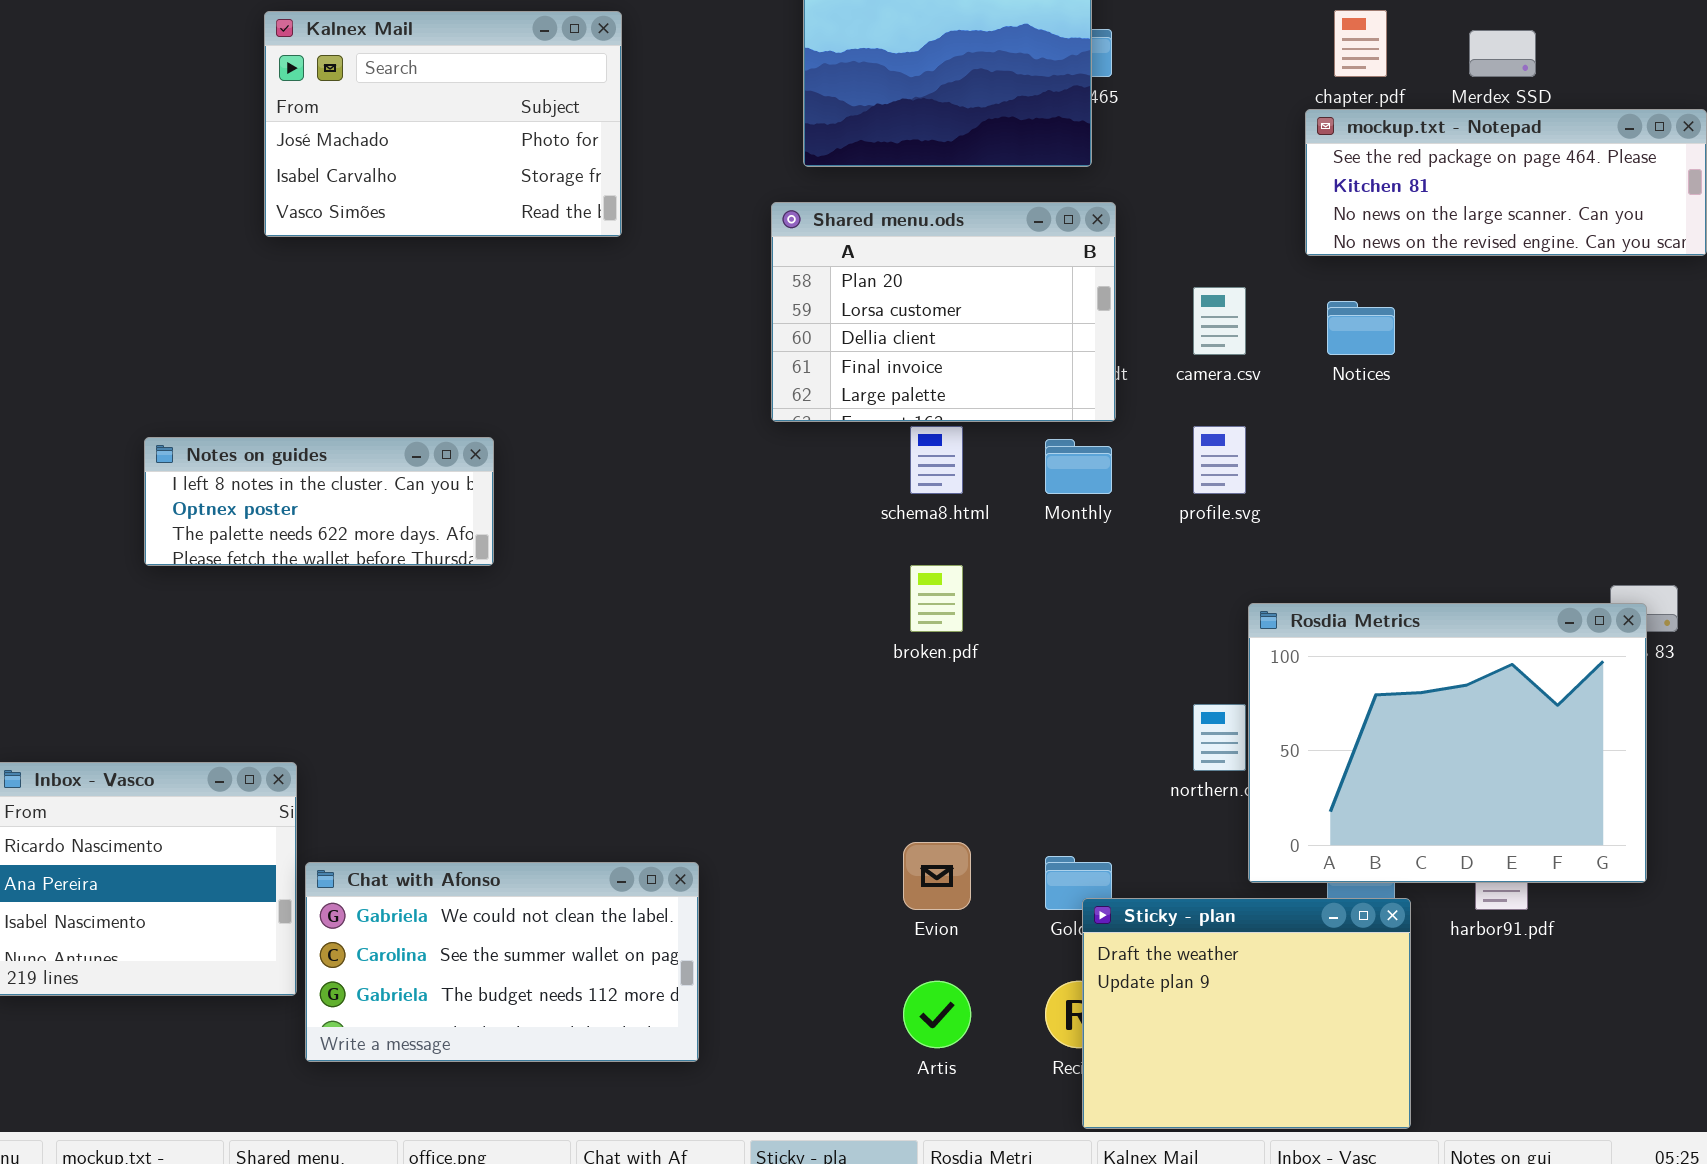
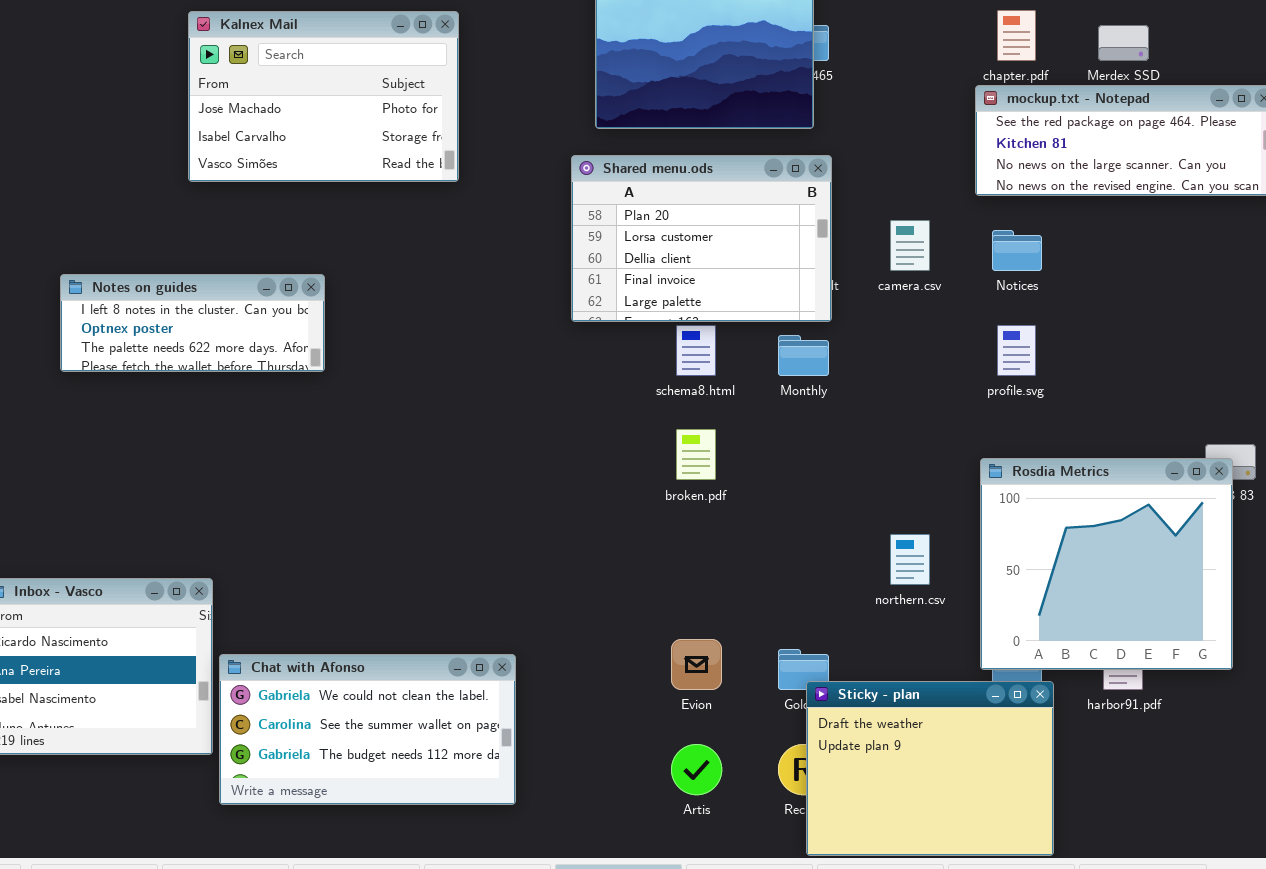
profile.svg: [1193,426,1246,494] -> [997,325,1036,376], moved
Notes on guides: [144,437,494,566] -> [60,274,325,372], moved
Rosdia Metrics: [1248,603,1647,883] -> [980,458,1233,670], resized

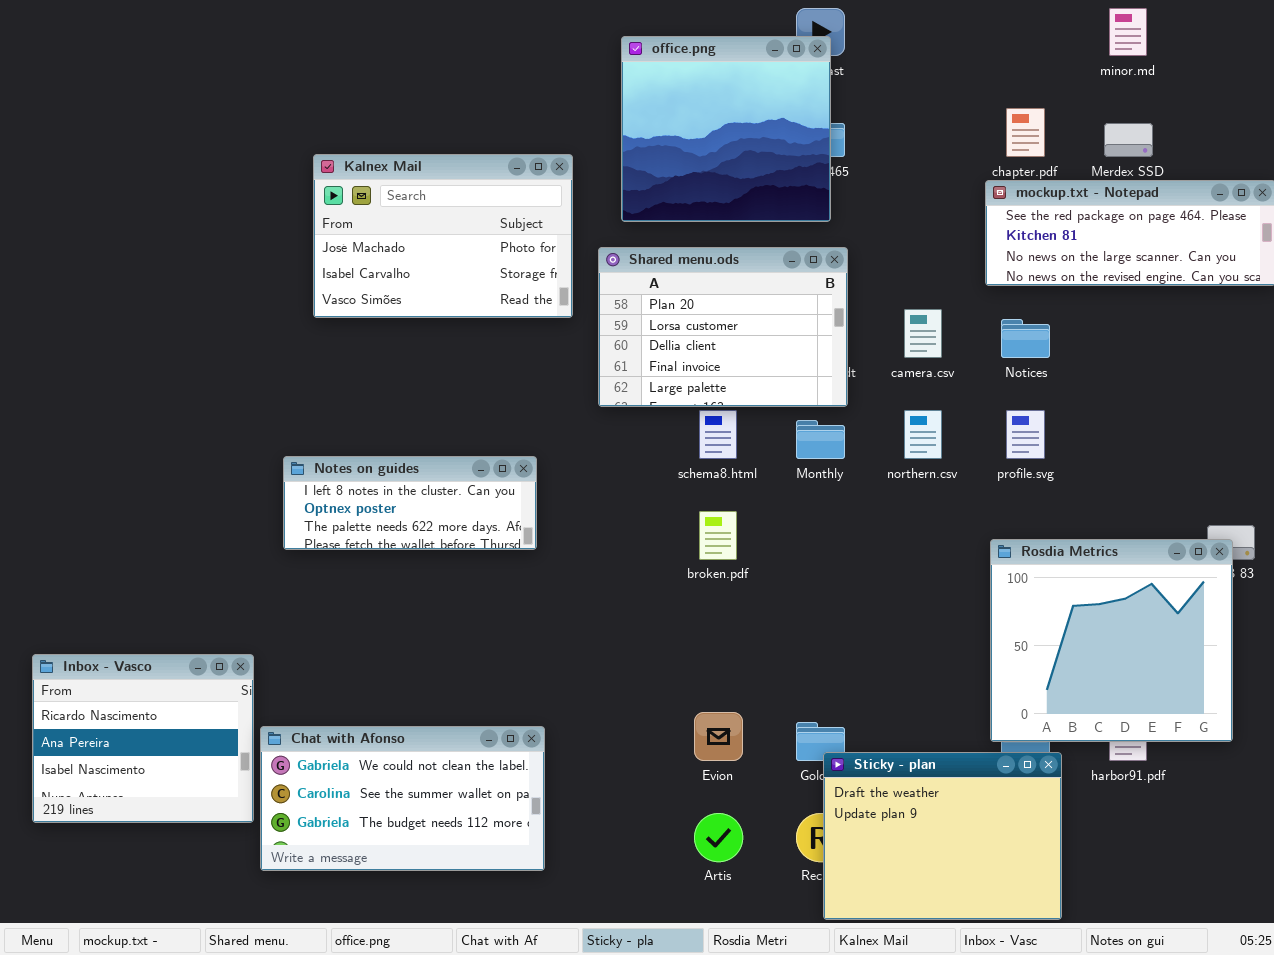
Kalnex Mail: [188,11,459,182] -> [313,154,573,318], moved
Notes on guides: [60,274,325,372] -> [283,456,537,550], moved
northern.csv: [890,534,930,585] -> [904,410,942,459], moved

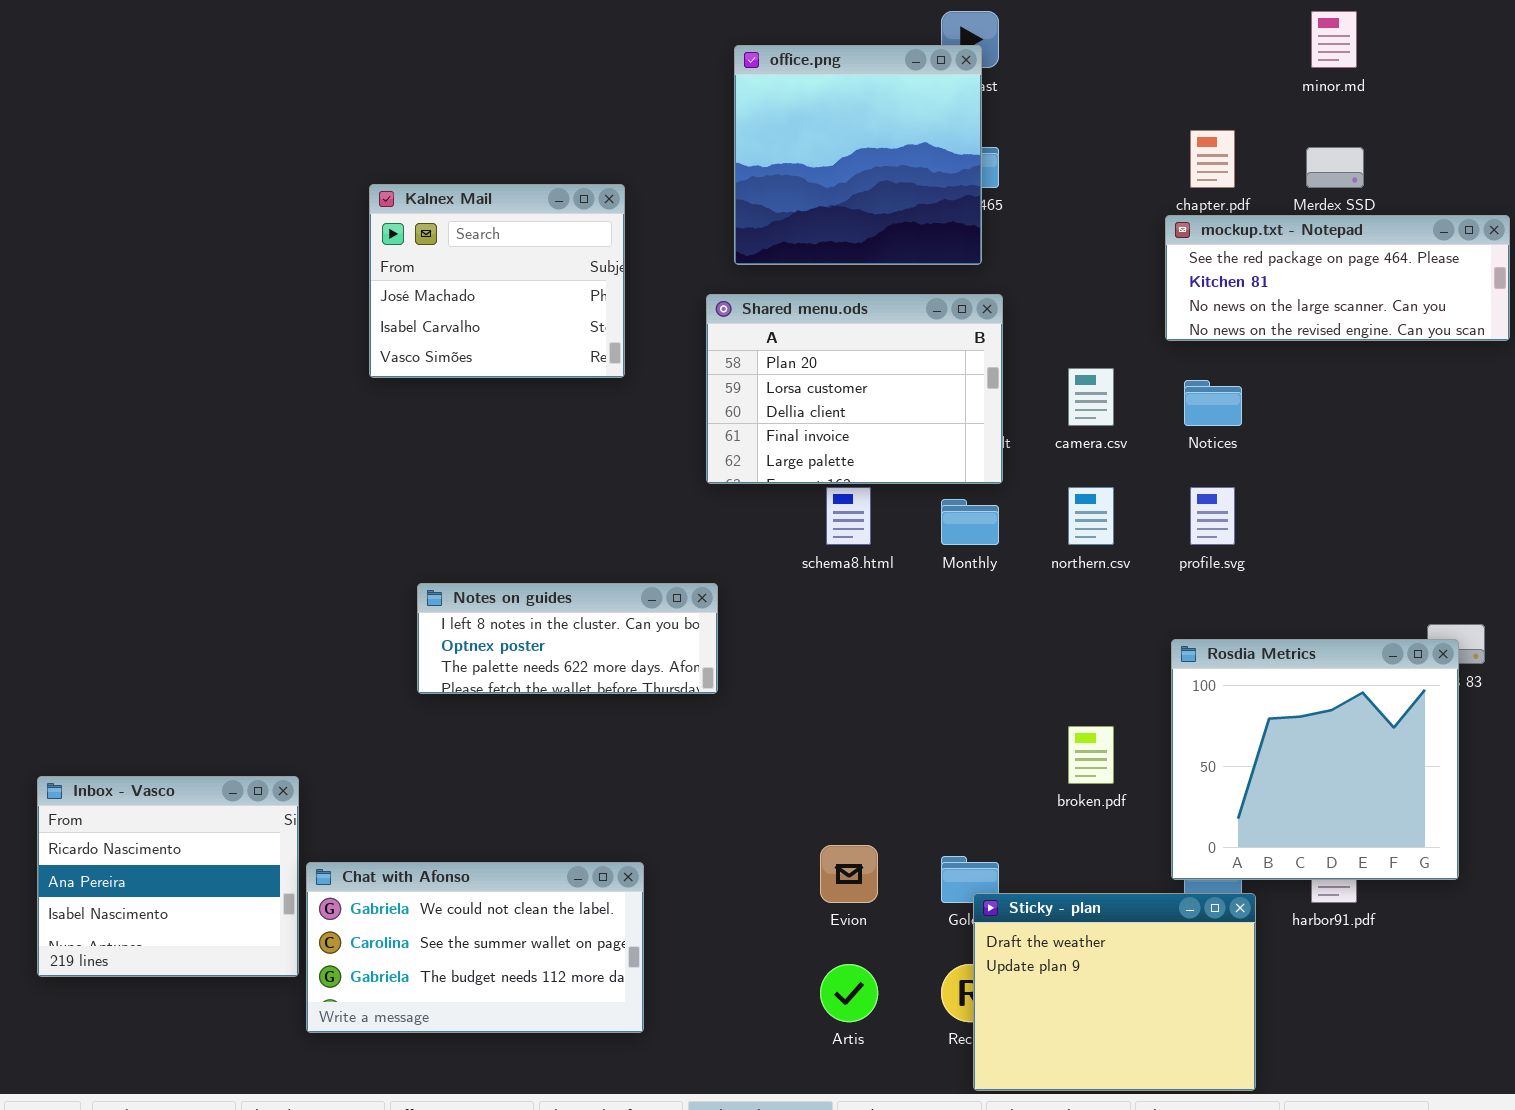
Kalnex Mail: [313,154,573,318] -> [369,184,625,378], resized
Notes on guides: [283,456,537,550] -> [417,583,718,694], moved
broken.pdf: [699,511,737,560] -> [1068,726,1114,784], moved

